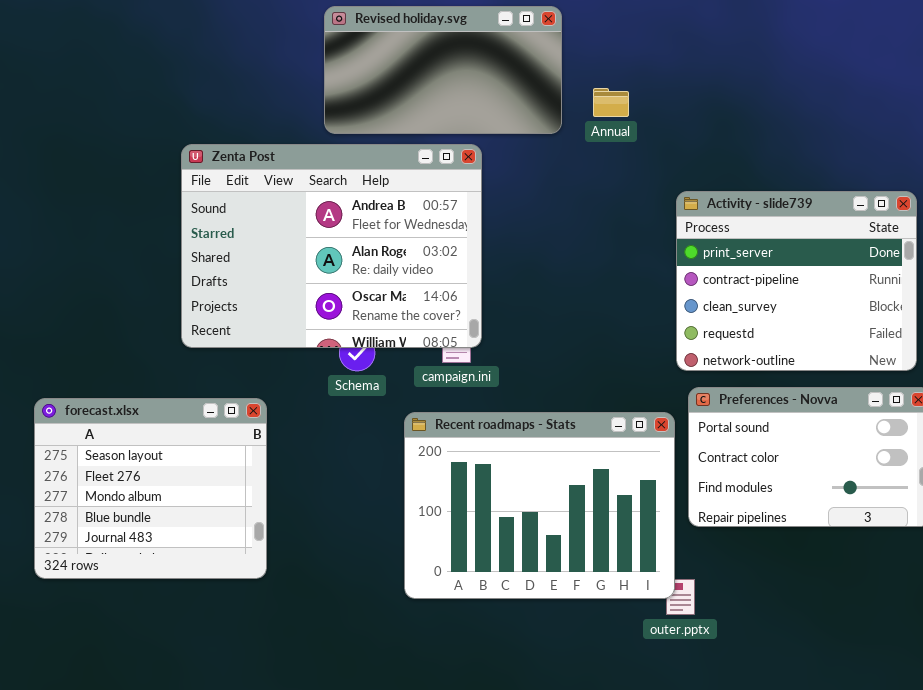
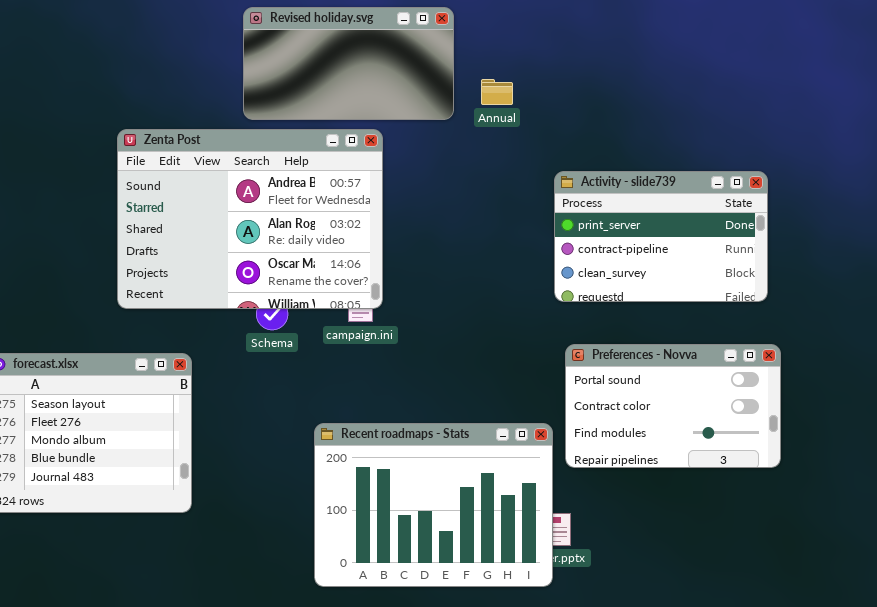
Activity - slide739: [676,191,917,371] -> [554,171,768,302], resized
Recent roadmaps - Stats: [404,412,675,599] -> [314,423,553,587], moved

